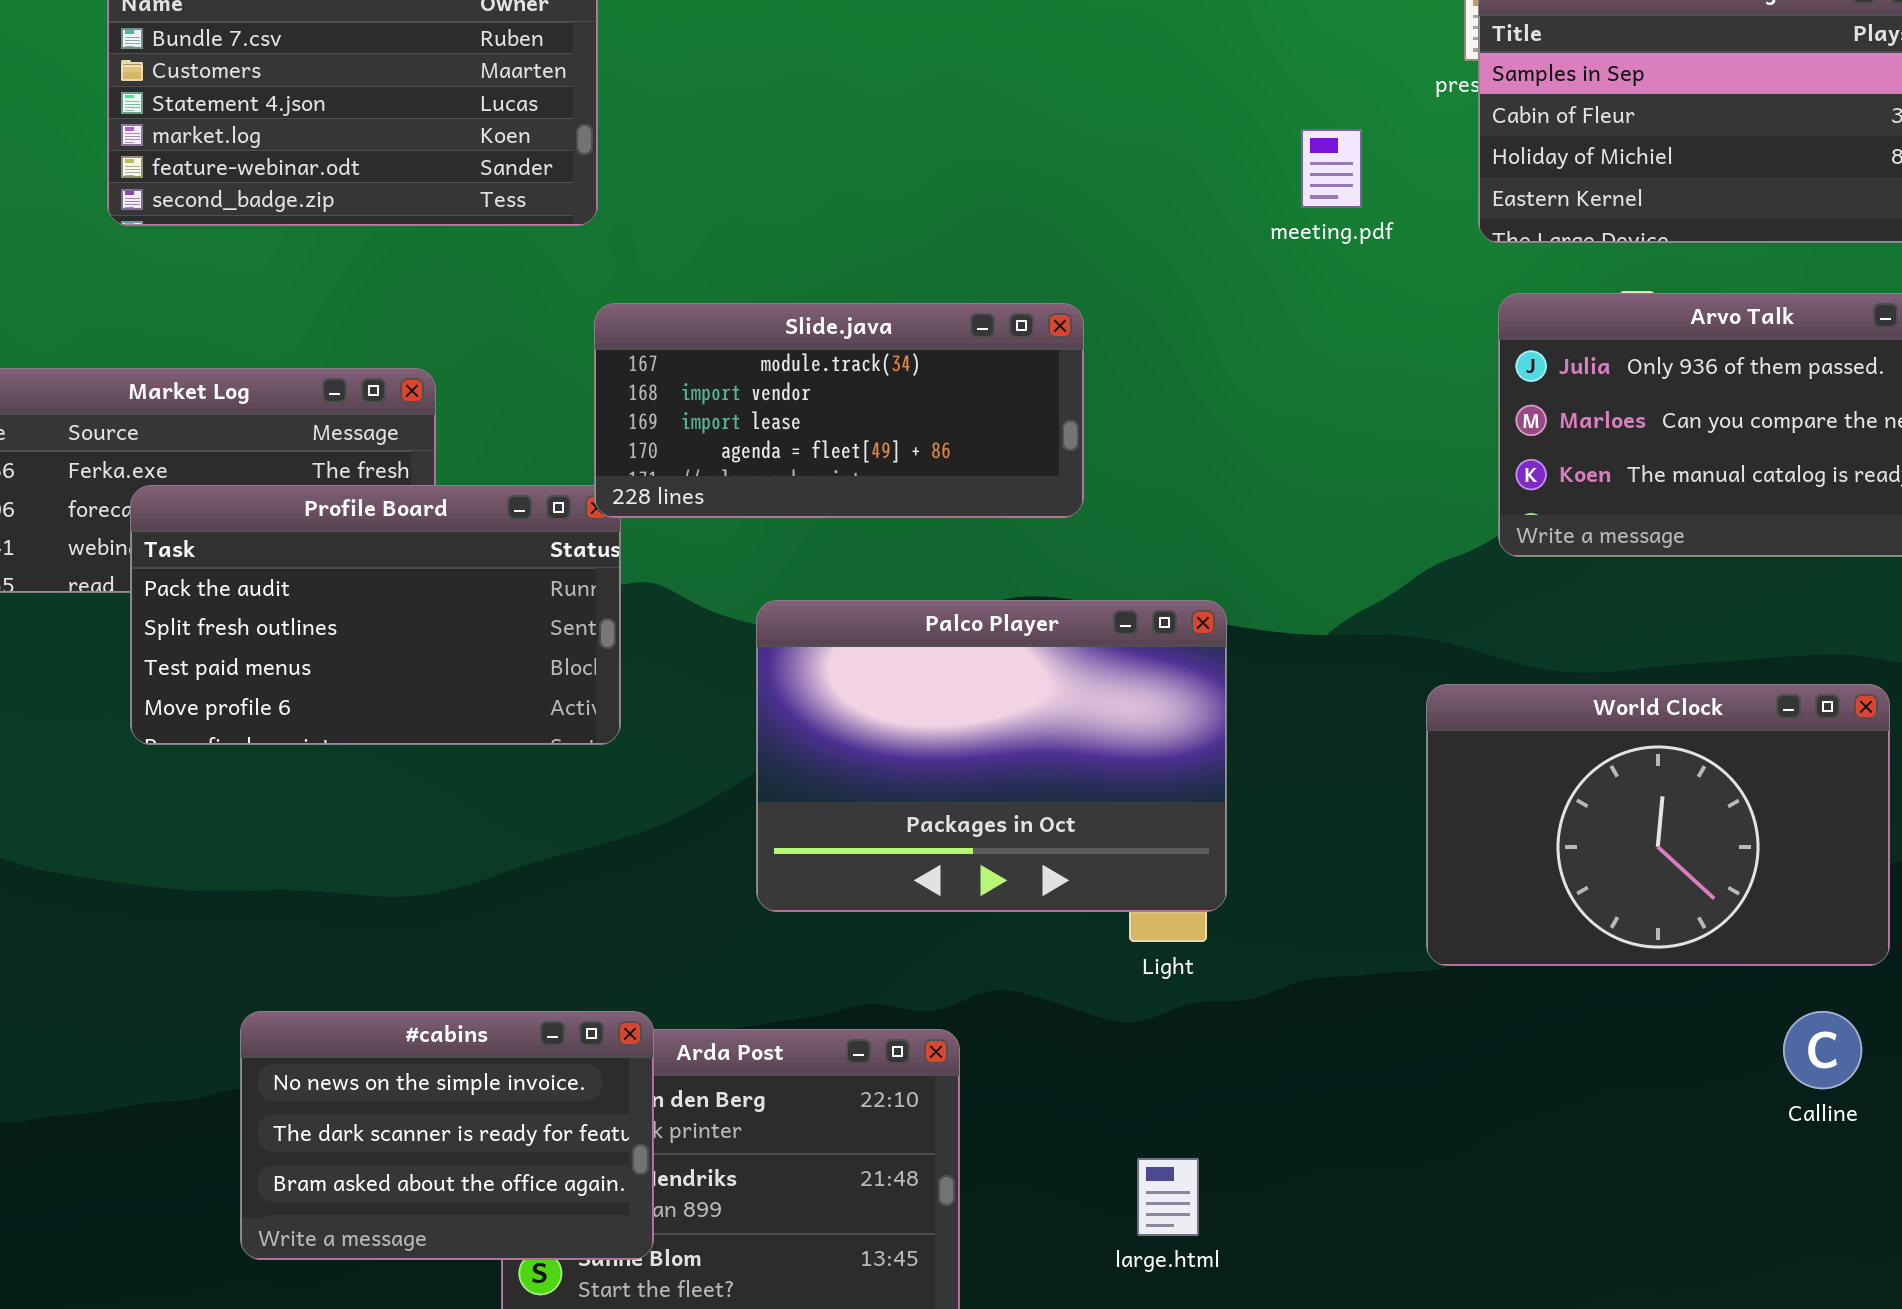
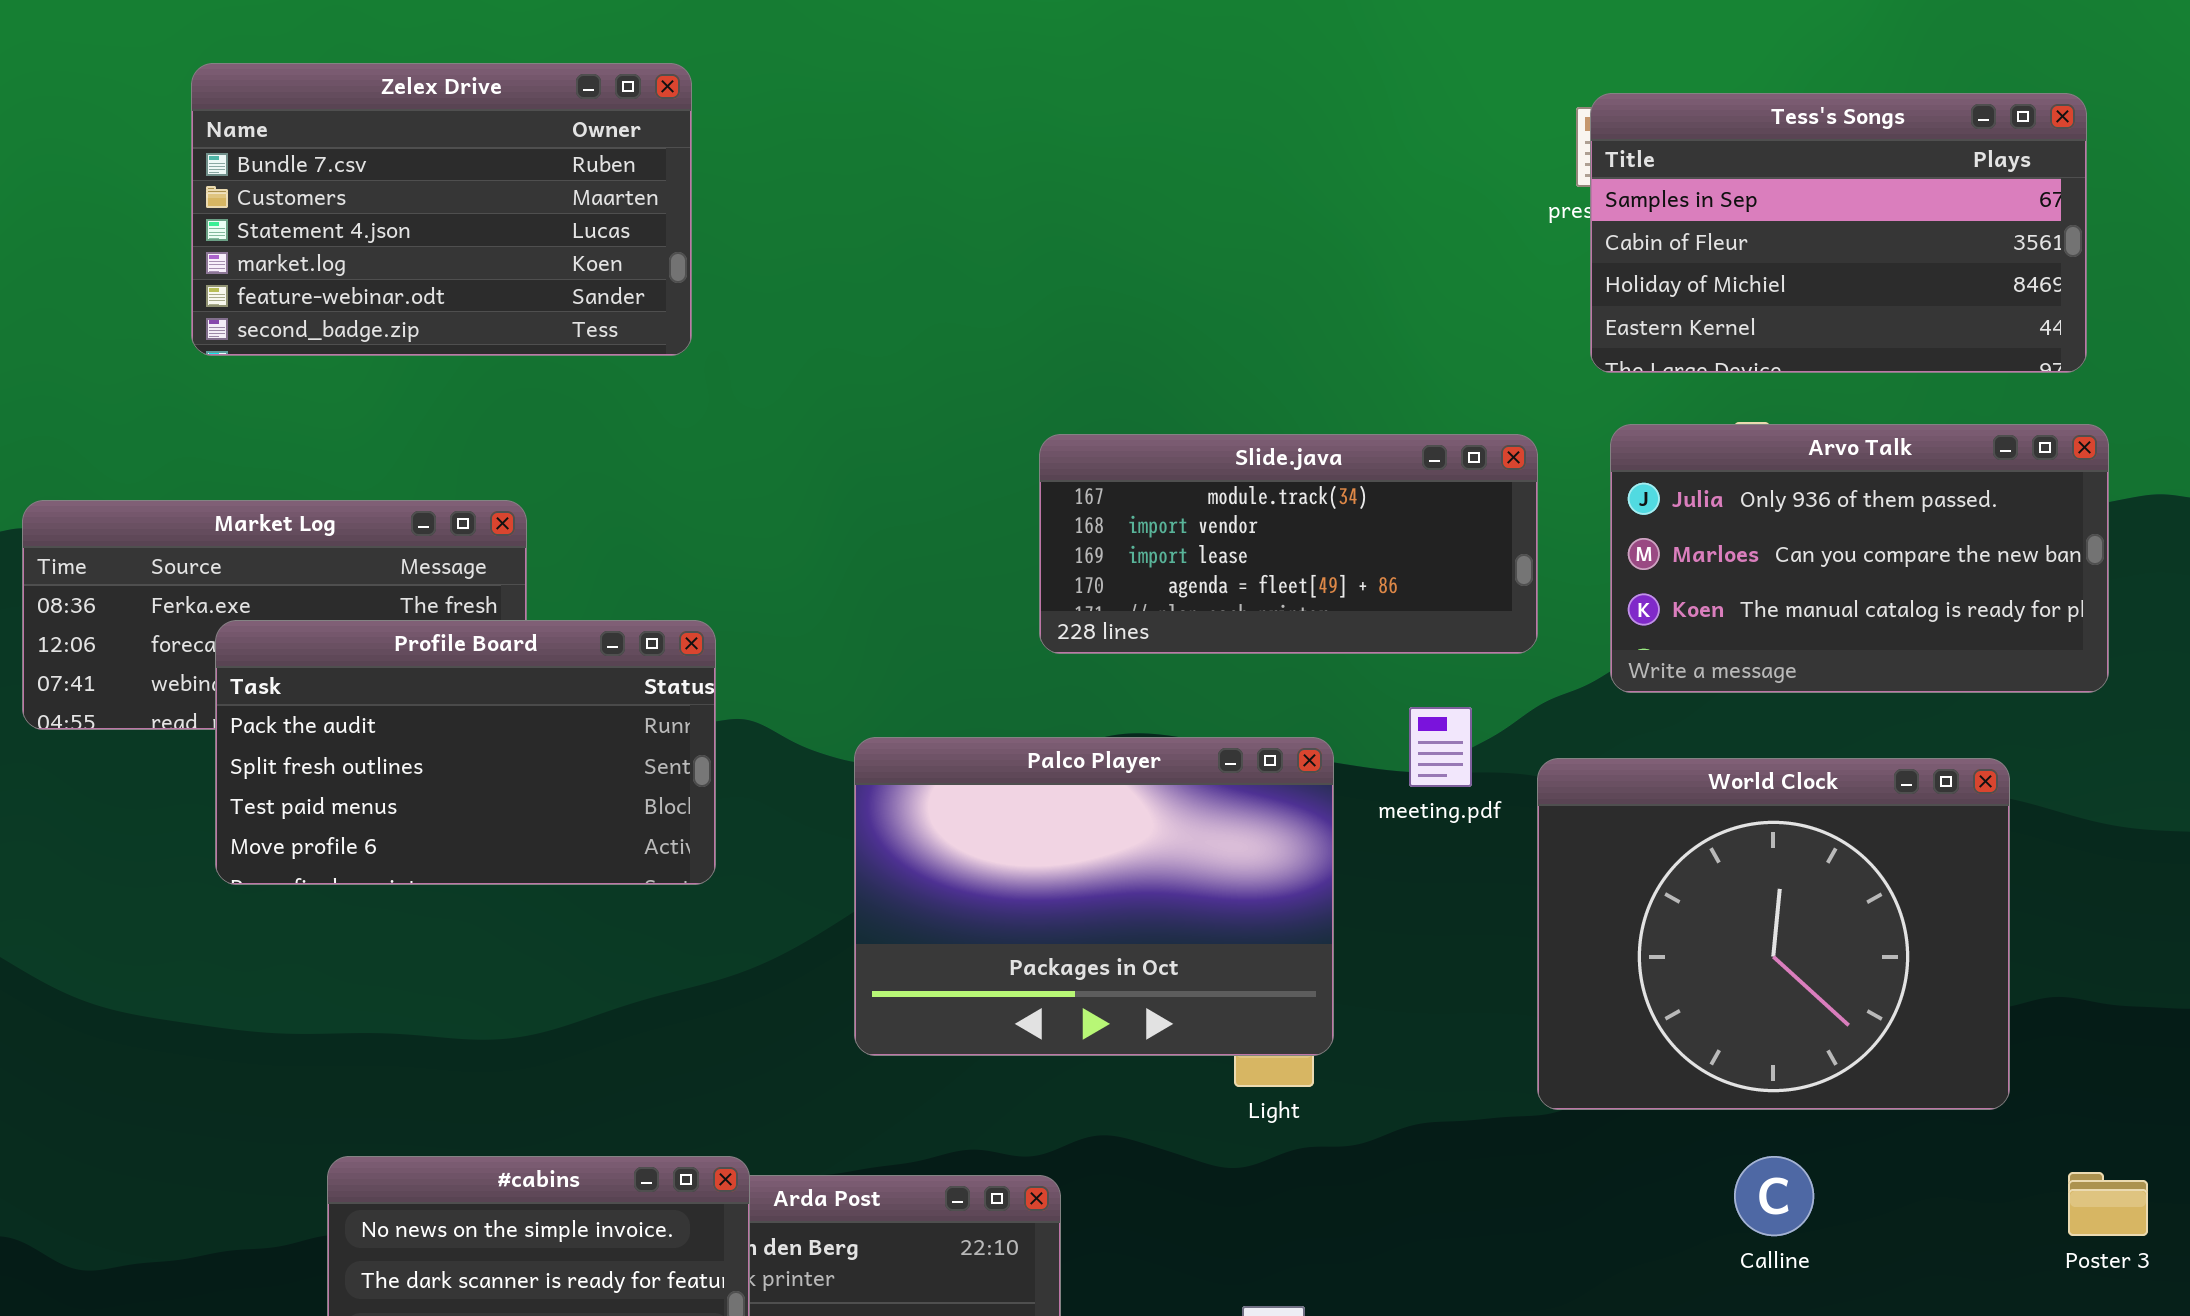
meeting.pdf: [1301,129,1362,208] -> [1409,707,1472,787], moved
Slide.java: [594,303,1084,518] -> [1039,434,1538,654], moved
World Clock: [1426,684,1890,966] -> [1537,758,2010,1110], resized
Calline: [1783,1011,1862,1089] -> [1734,1156,1814,1236], moved

